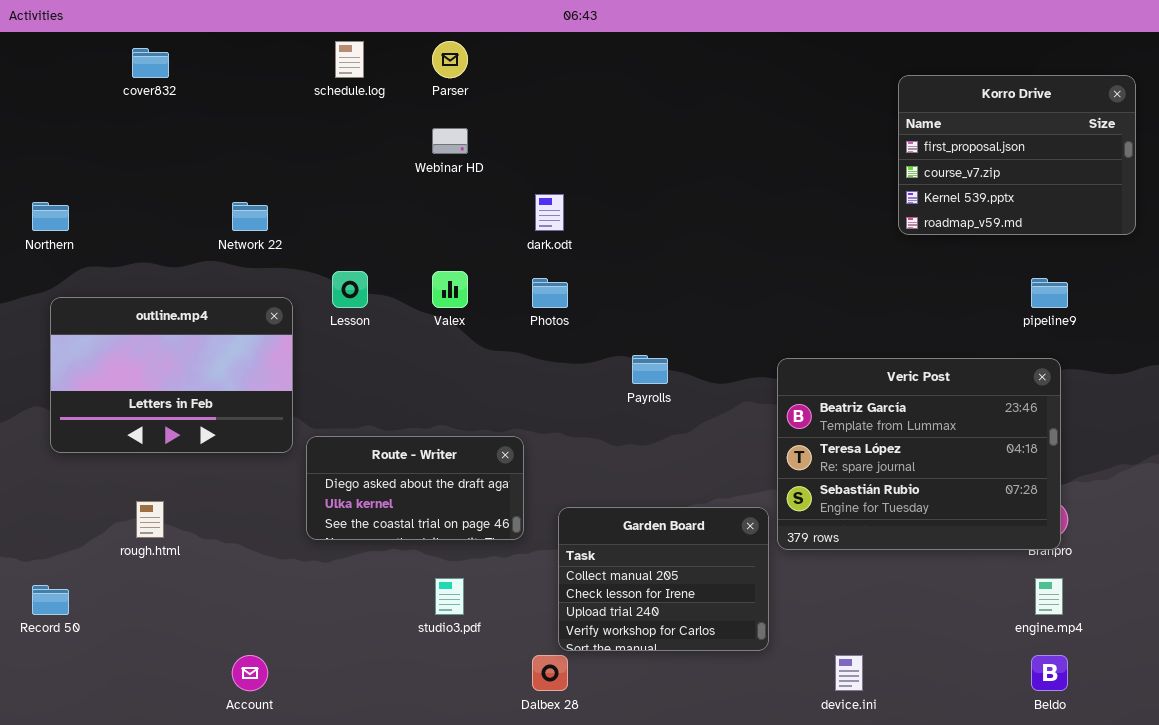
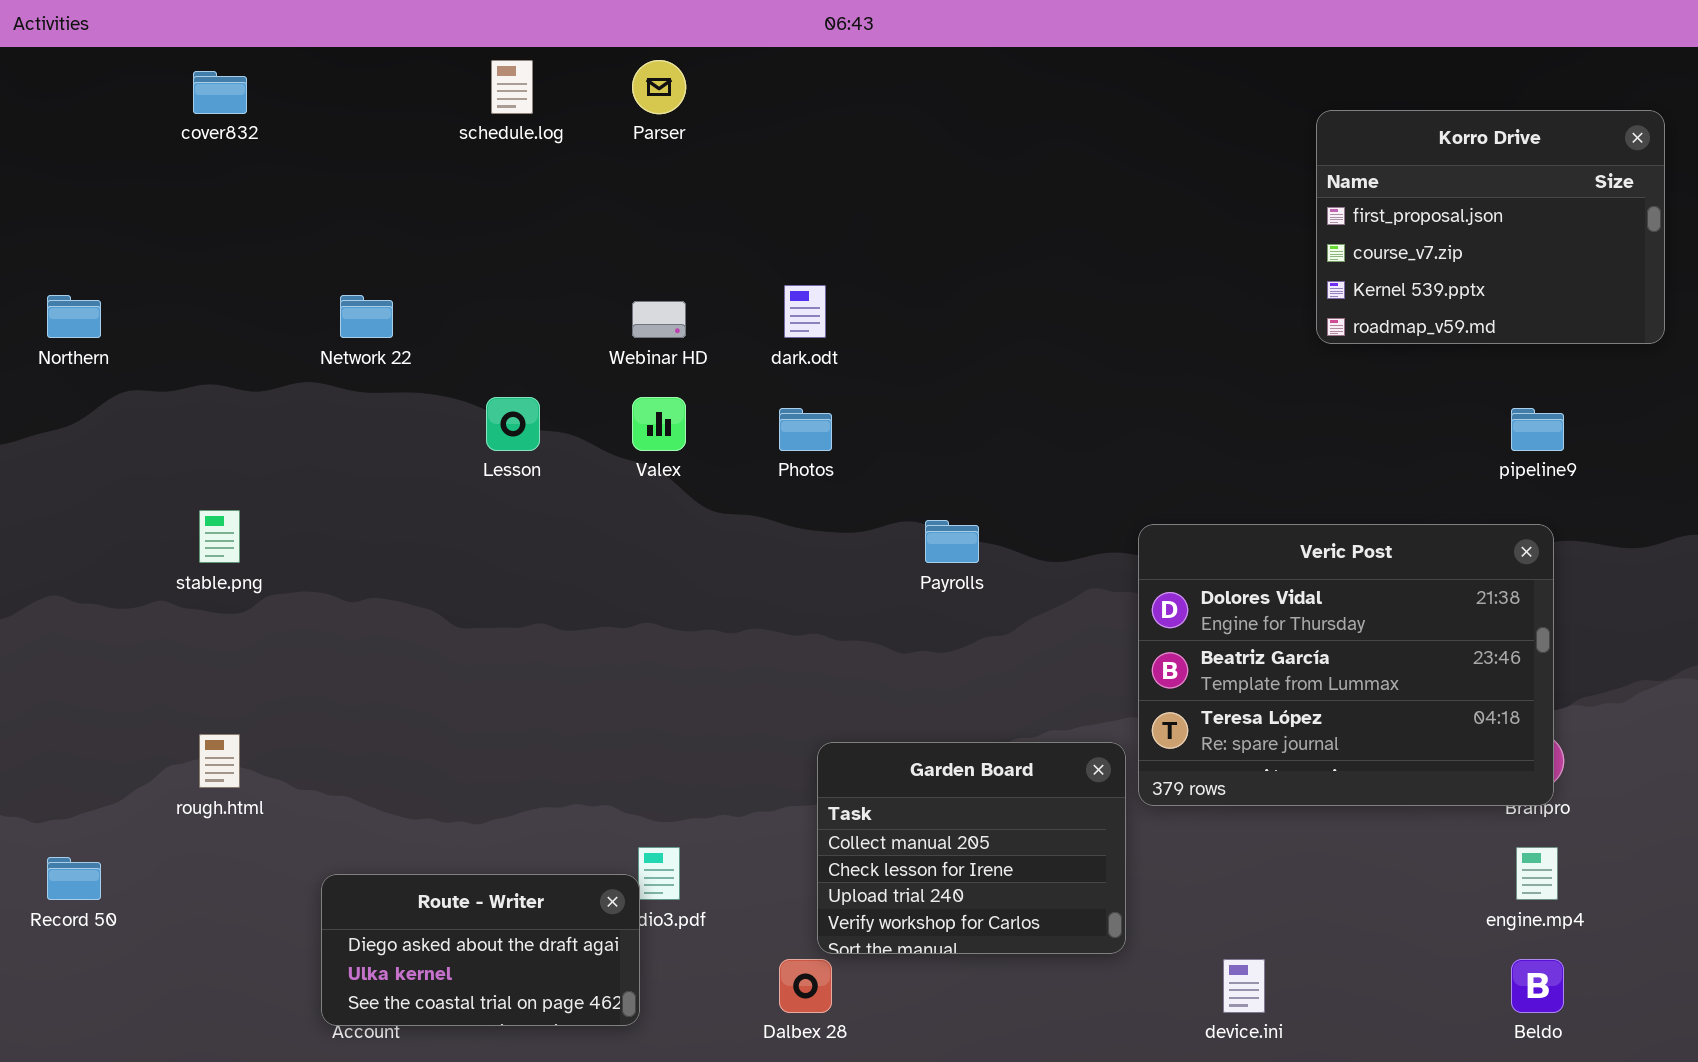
Webinar HD: [432,128,468,154] -> [632,301,686,338], moved
outline.mp4: [50,297,293,453] -> none, closed
Veric Post: [777,358,1061,550] -> [1138,524,1554,806], scrolled up 1 row
Route - Writer: [306,436,524,540] -> [321,874,640,1026], moved

